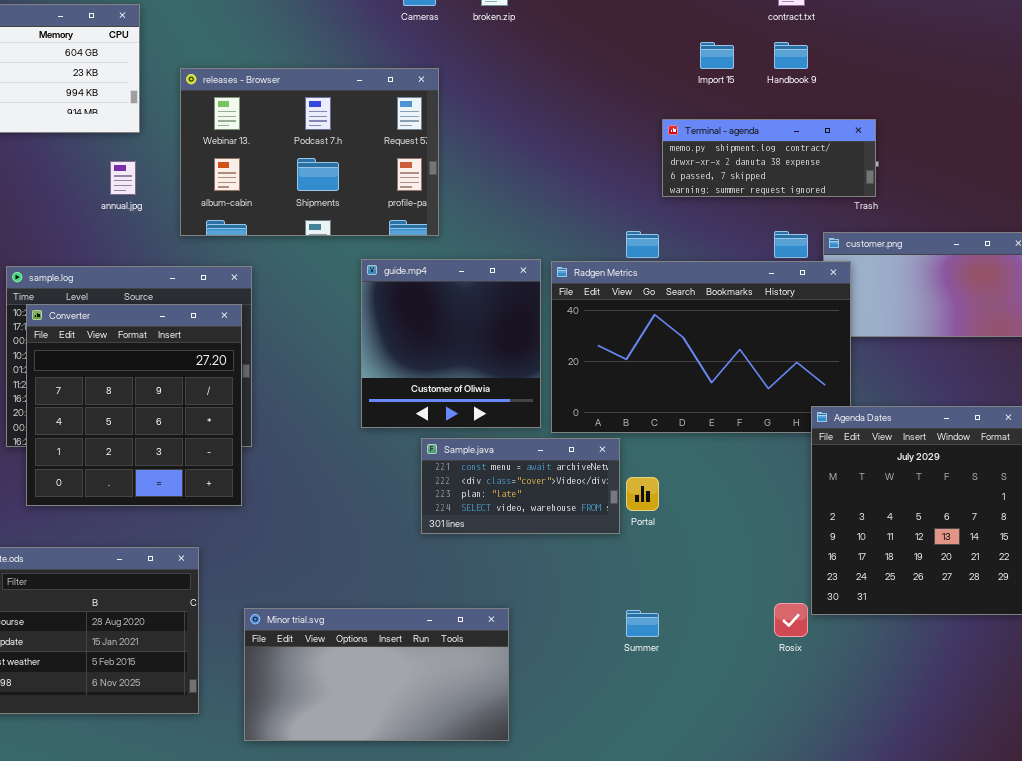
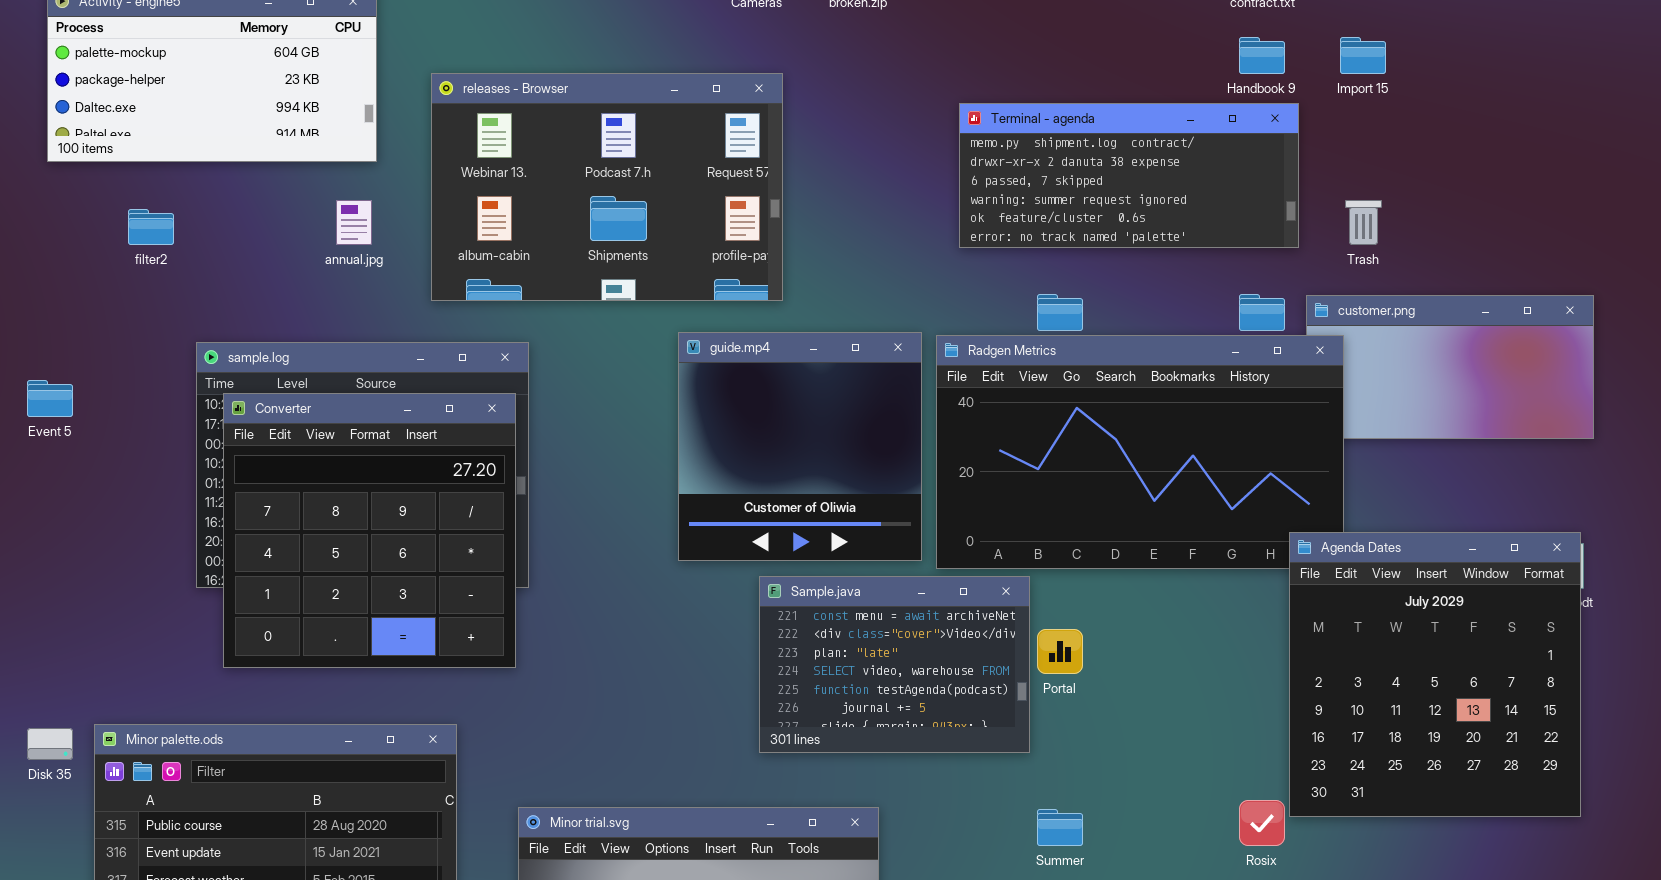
Import 15: [700,42,734,69] -> [1340,37,1386,74], moved
Terminal - agenda: [662,119,876,197] -> [959,103,1299,248], moved, resized
Sample.java: [421,438,620,534] -> [759,576,1030,753], resized

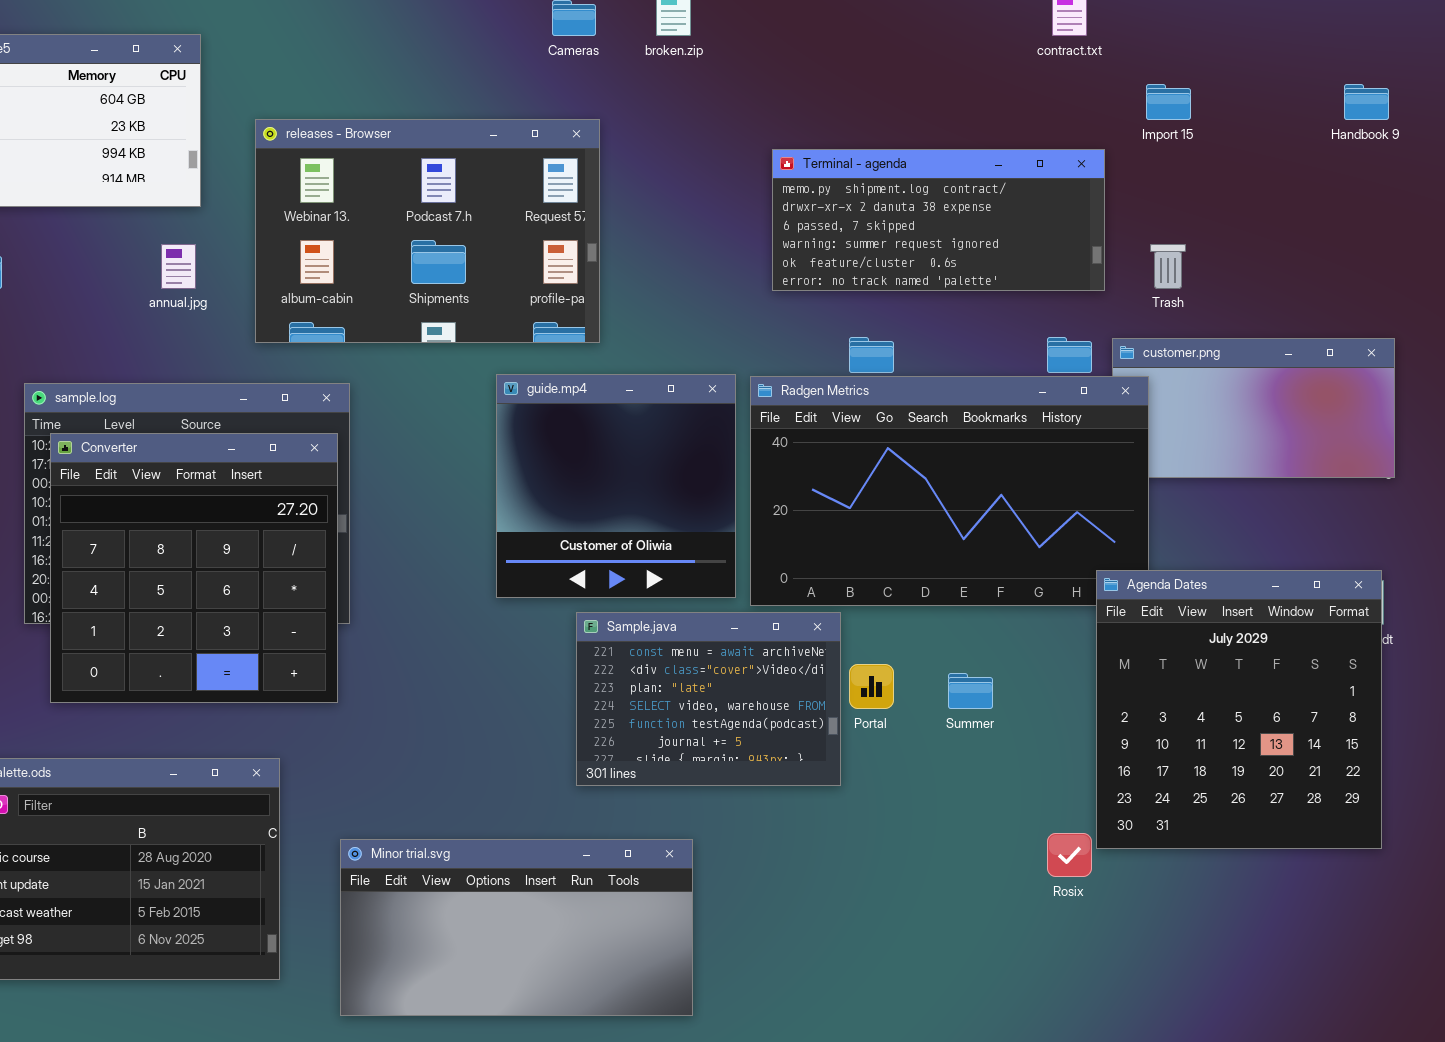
Handbook 9: [1239,37,1285,74] -> [1344,84,1389,120], moved
Summer: [1037,809,1083,846] -> [948,673,993,709], moved

